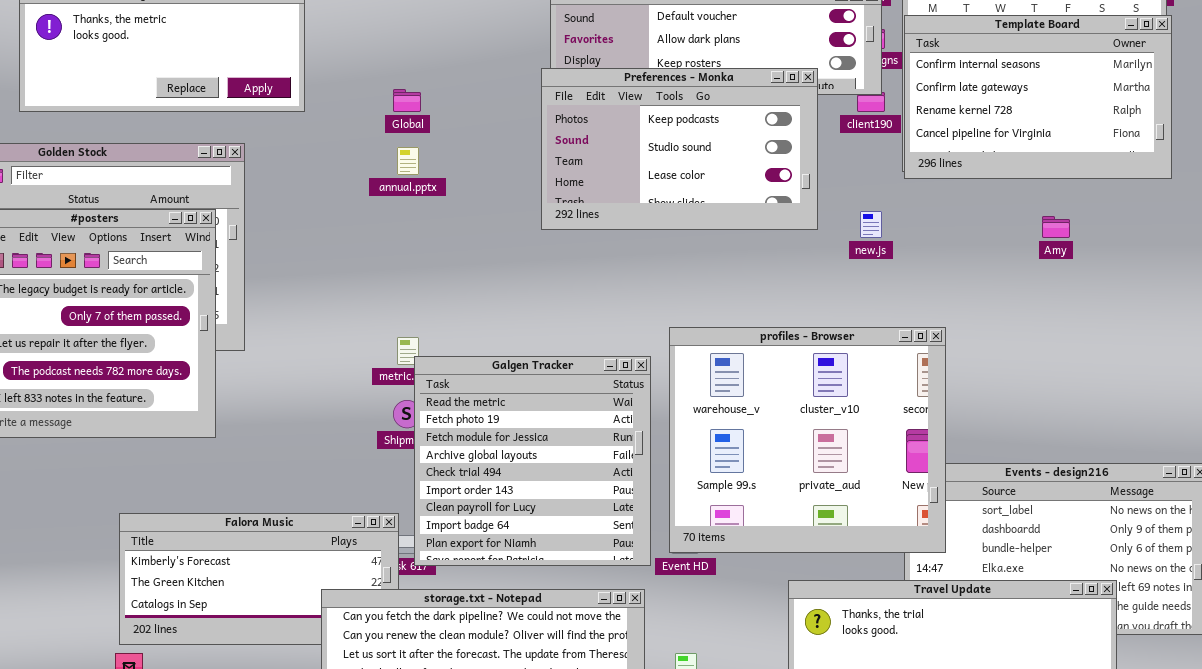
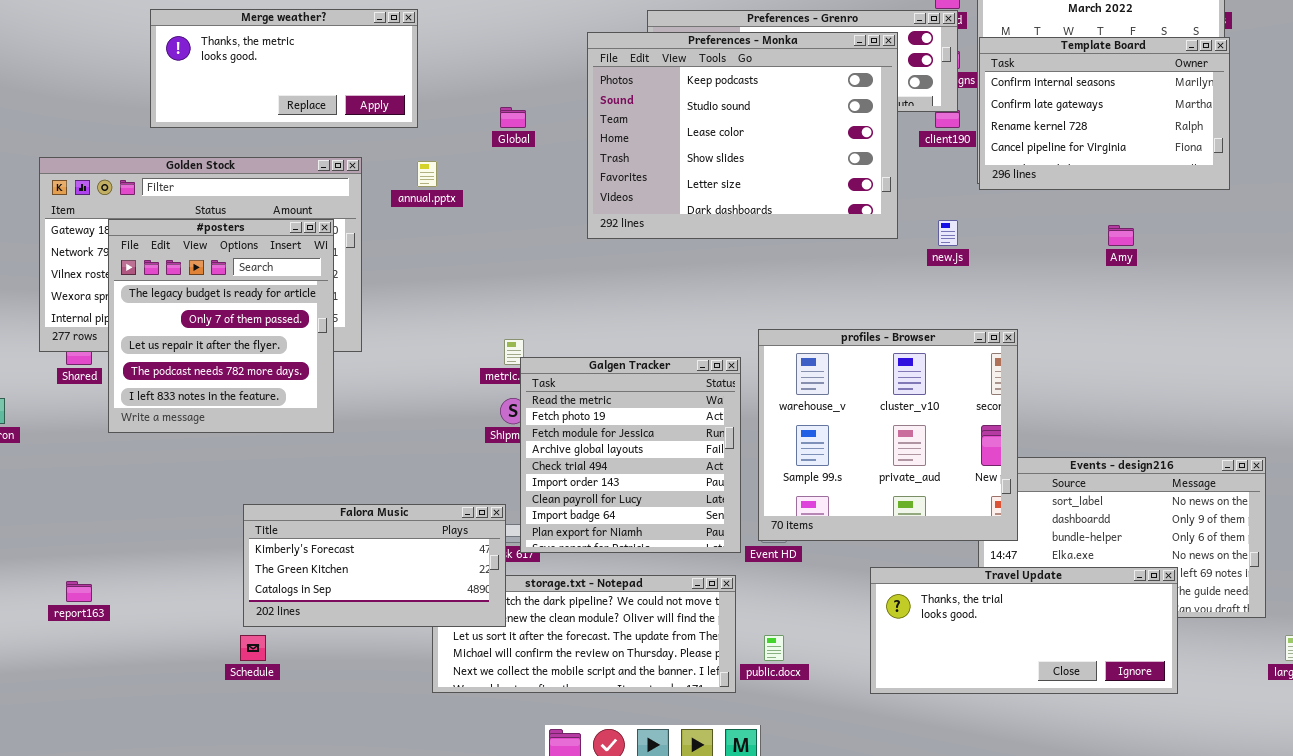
Preferences - Monka: [541,68,818,230] -> [587,32,898,239], resized
annual.pptx: [397,147,419,175] -> [417,161,437,187], moved
Falora Music: [119,513,399,645] -> [243,504,506,627], raised

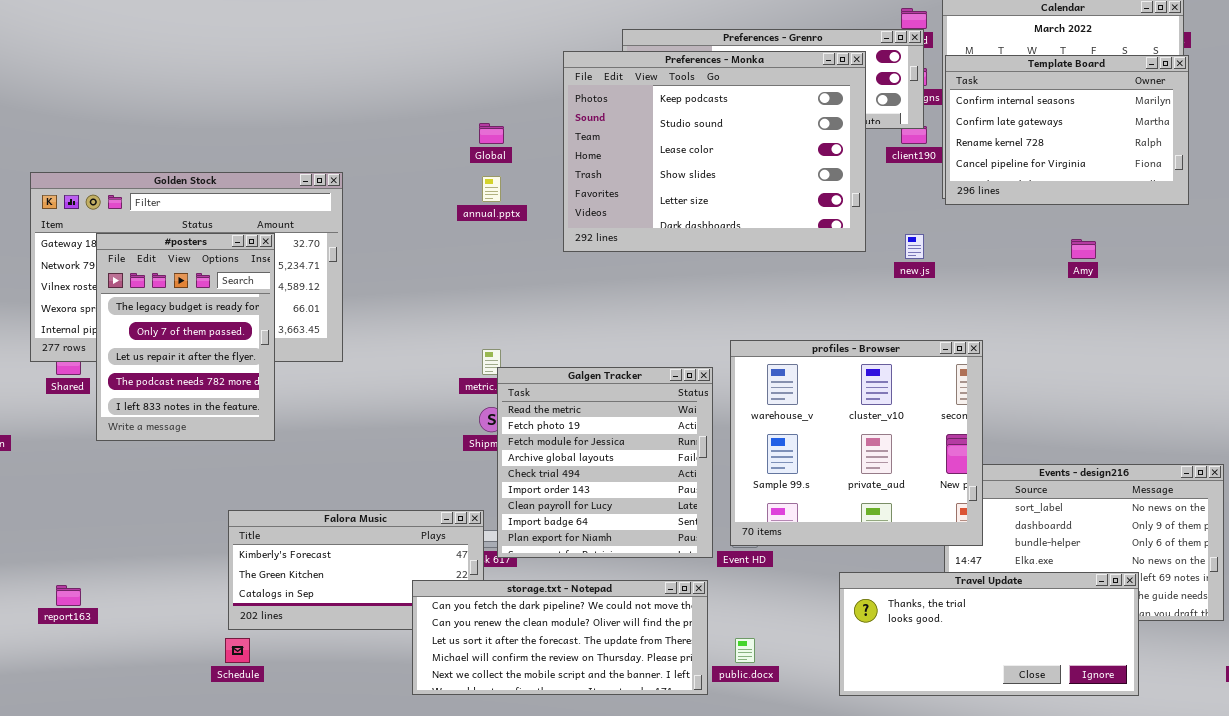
Merge weather?: [150,9,418,128] -> none, closed
annual.pptx: [417,161,437,187] -> [482,176,501,202], moved
#posters: [108,219,334,433] -> [96,233,275,441], resized
storage.txt - Notepad: [432,575,736,693] -> [412,580,708,695], raised

